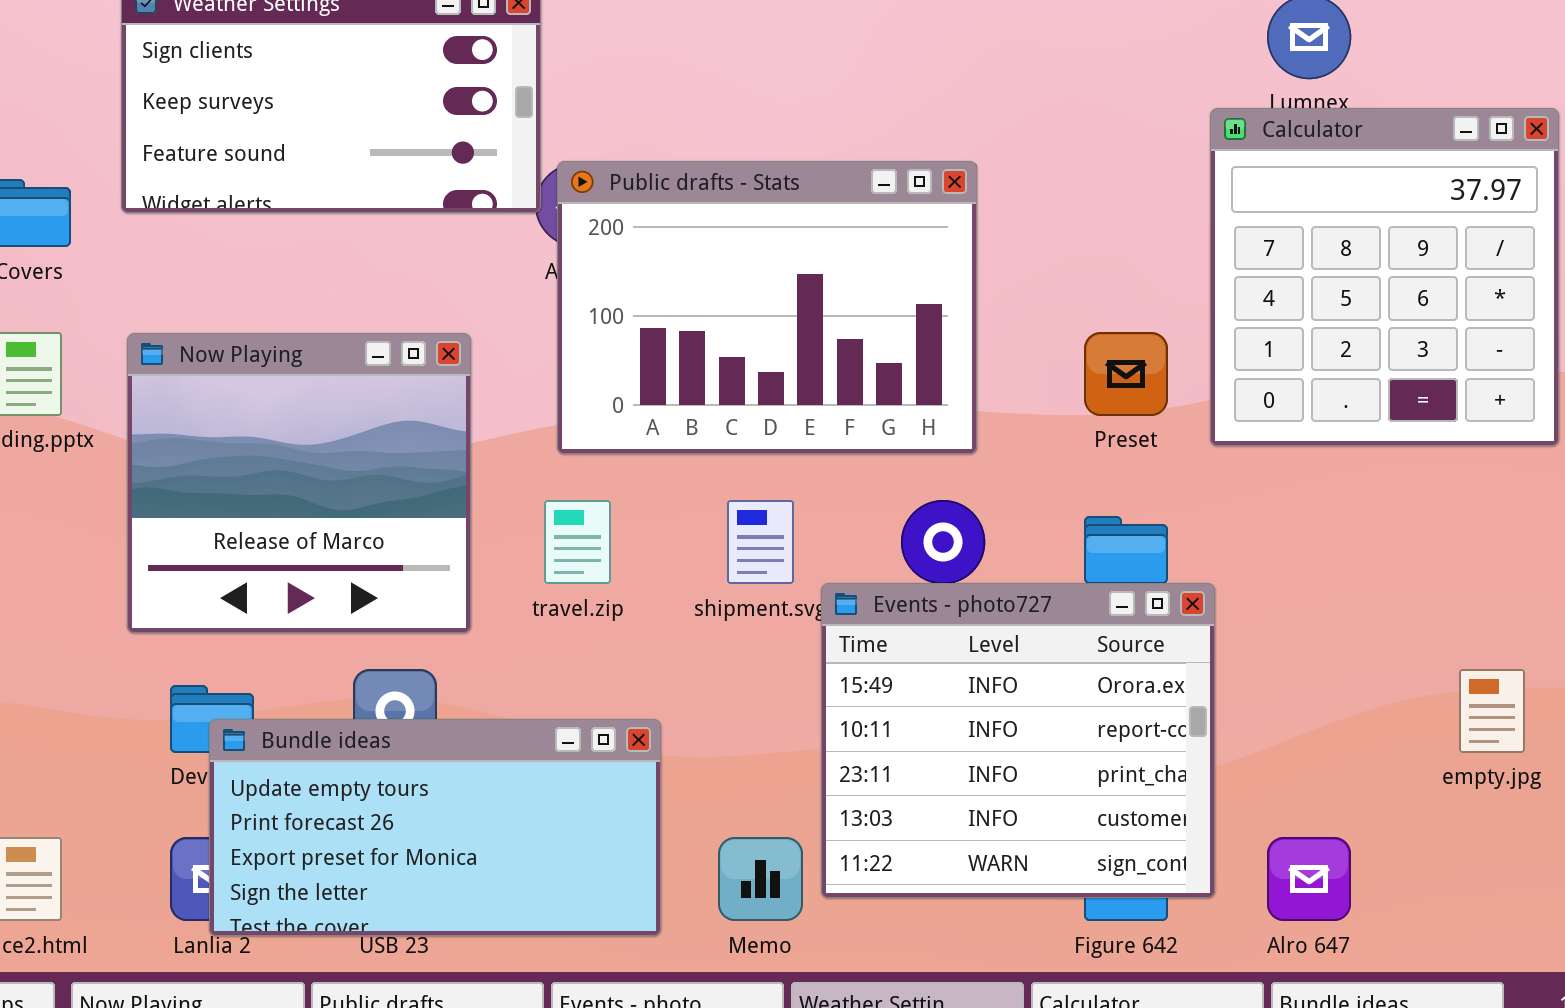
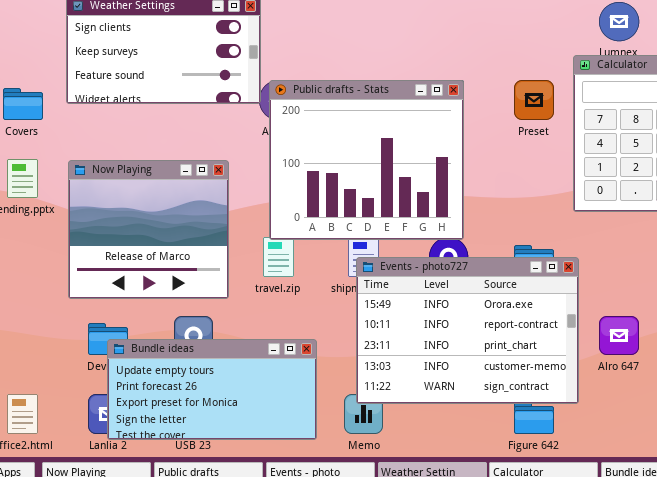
Public drafts - Stats: [557,161,977,454] -> [269,80,464,240], resized
Preset: [1084,332,1168,416] -> [514,80,554,120], moved
Events - photo727: [821,583,1215,898] -> [356,257,579,404], moved, resized
Alro 647: [1267,837,1351,921] -> [599,316,639,355], moved

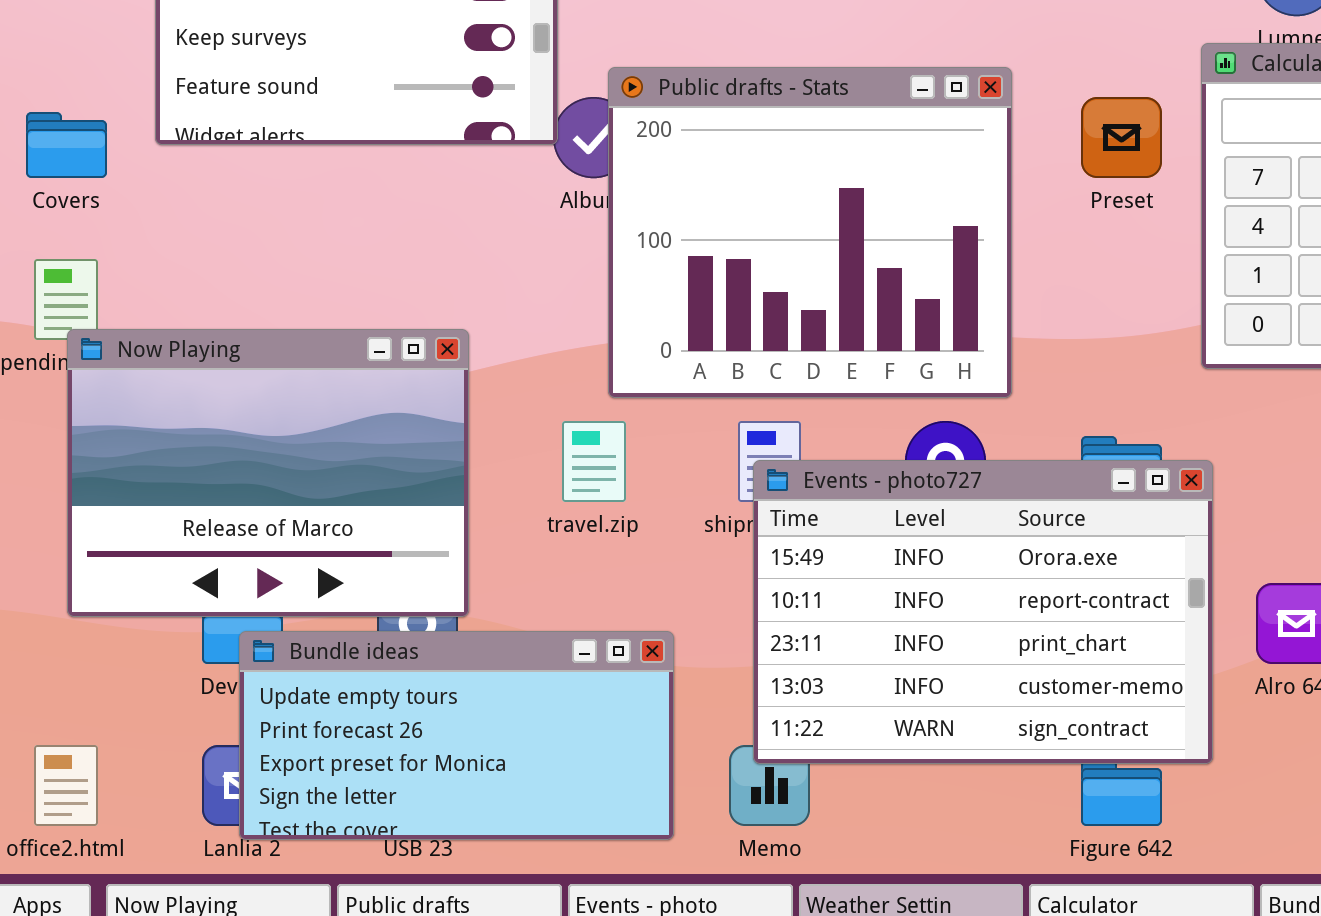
Public drafts - Stats: [269,80,464,240] -> [608,67,1012,398], moved
Now Playing: [68,160,229,299] -> [67,329,469,617], moved, resized

